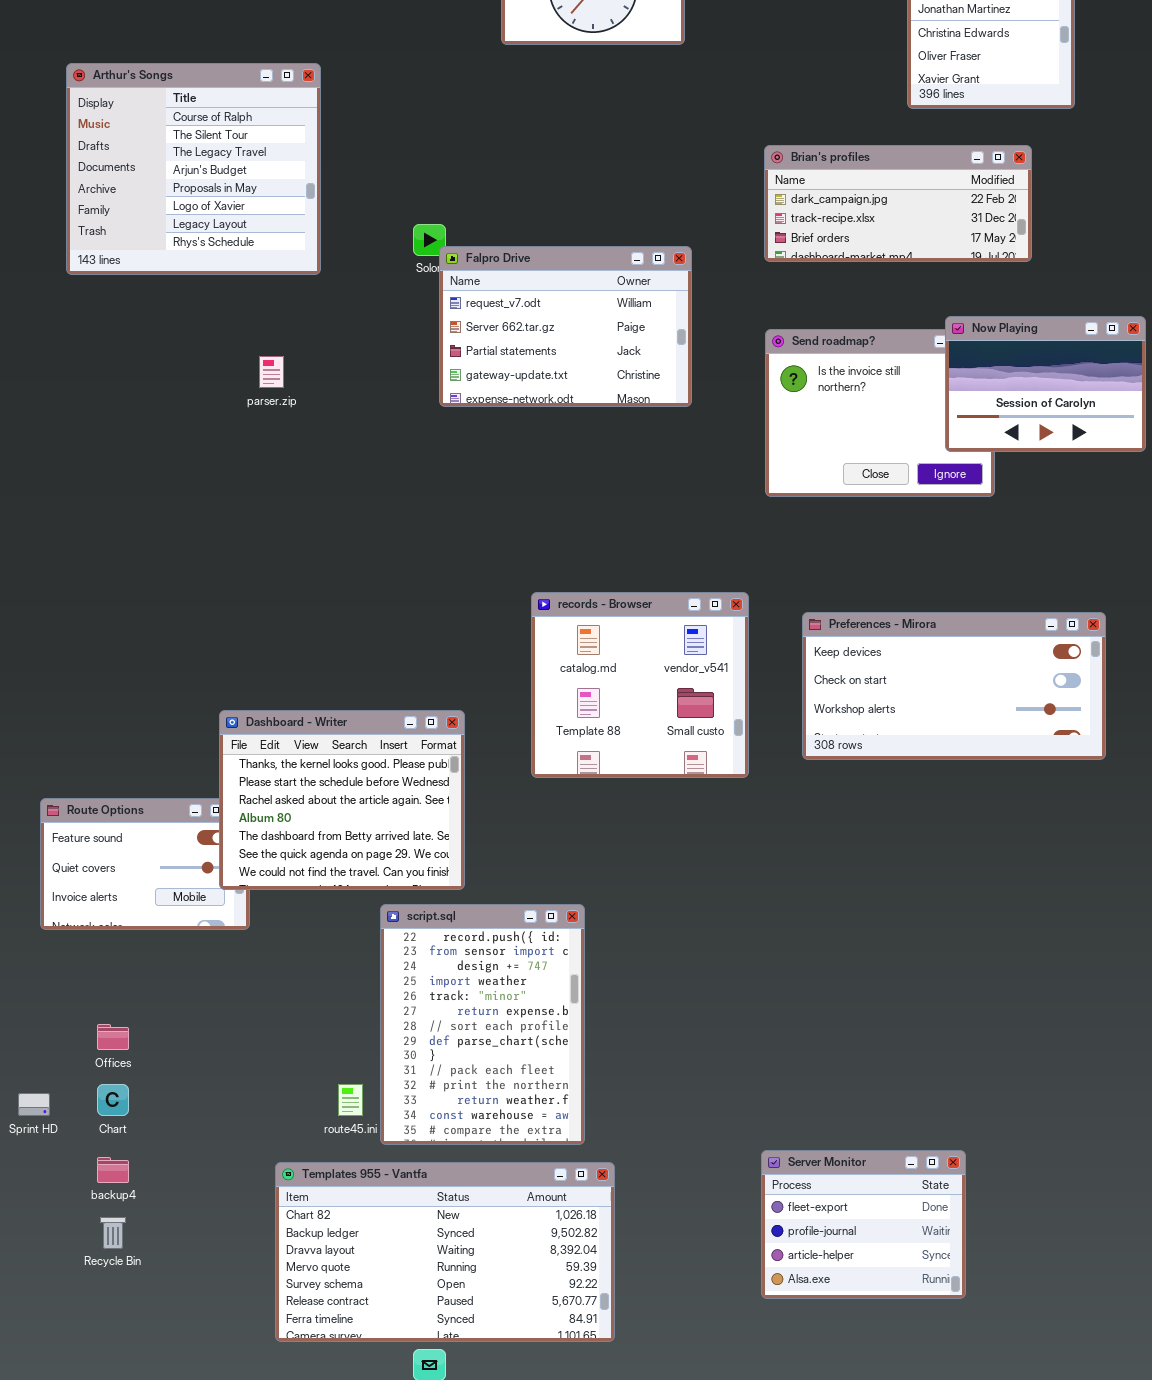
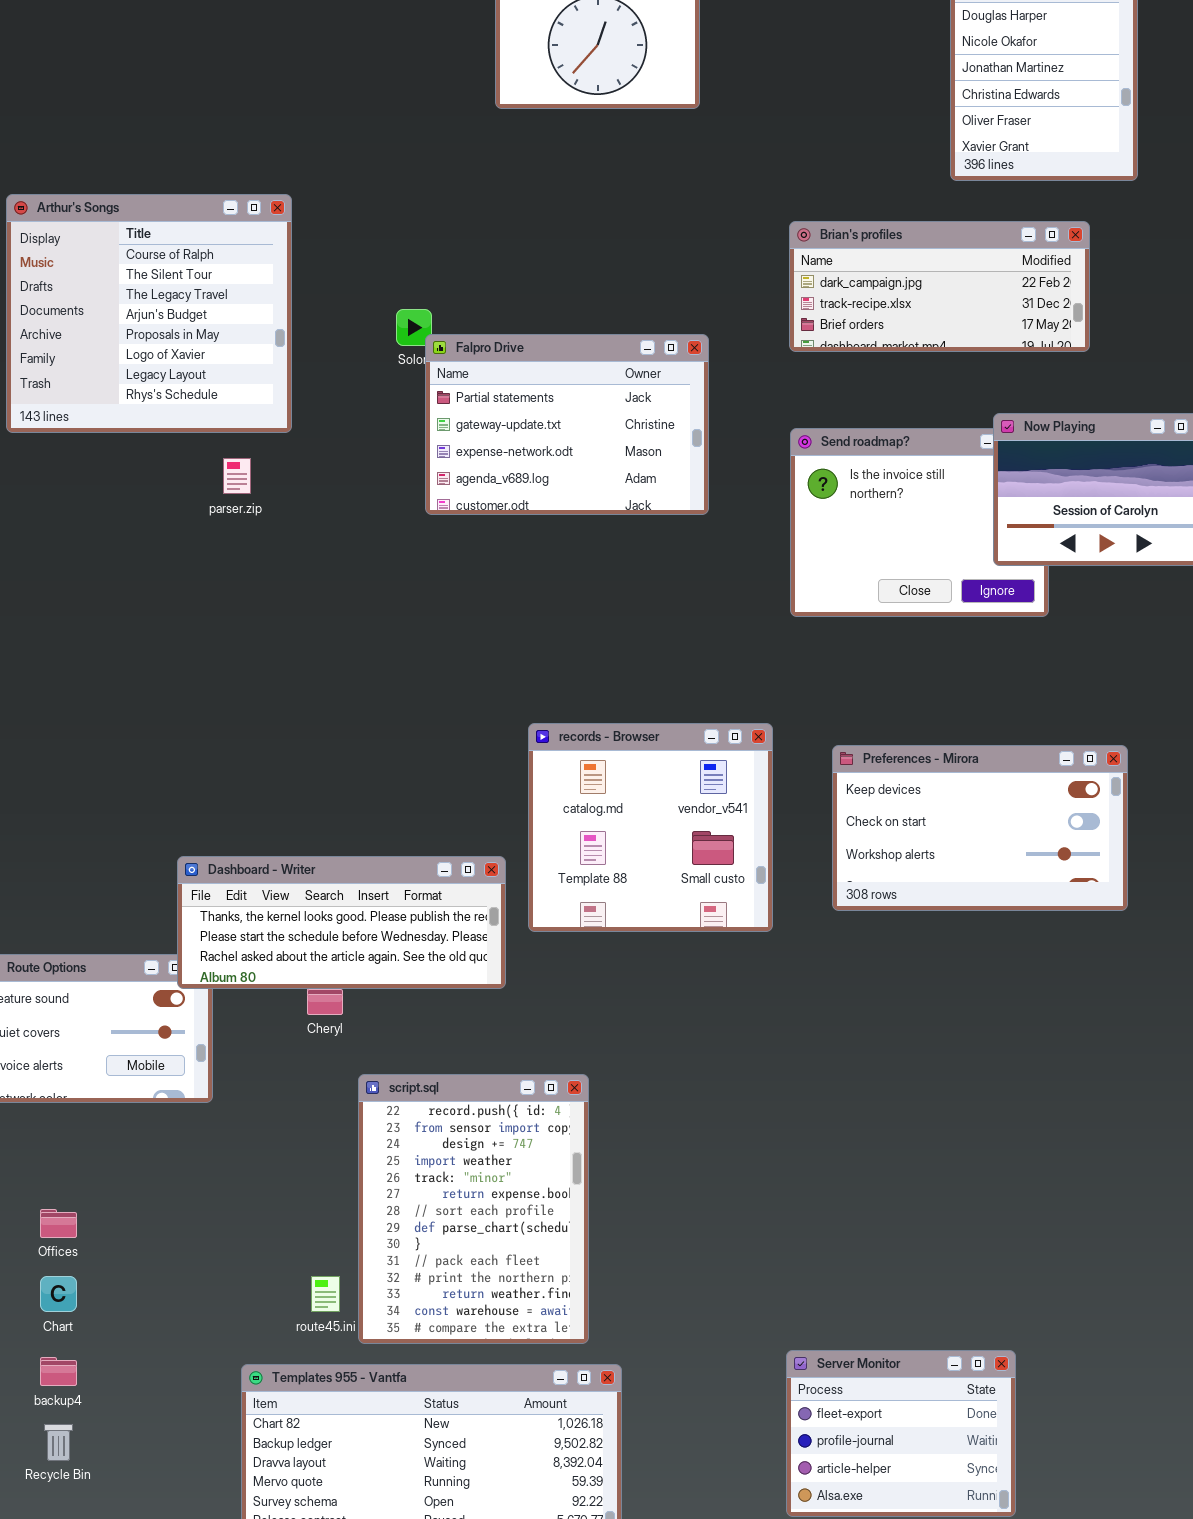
Arthur's Songs: [66,63,321,275] -> [6,194,292,433], moved
Falpro Drive: [439,246,692,407] -> [425,334,709,515], scrolled down 2 rows
Preferences - Mirora: [802,612,1106,760] -> [832,745,1128,911], resized
Dashboard - Writer: [219,710,465,890] -> [177,856,506,989], resized

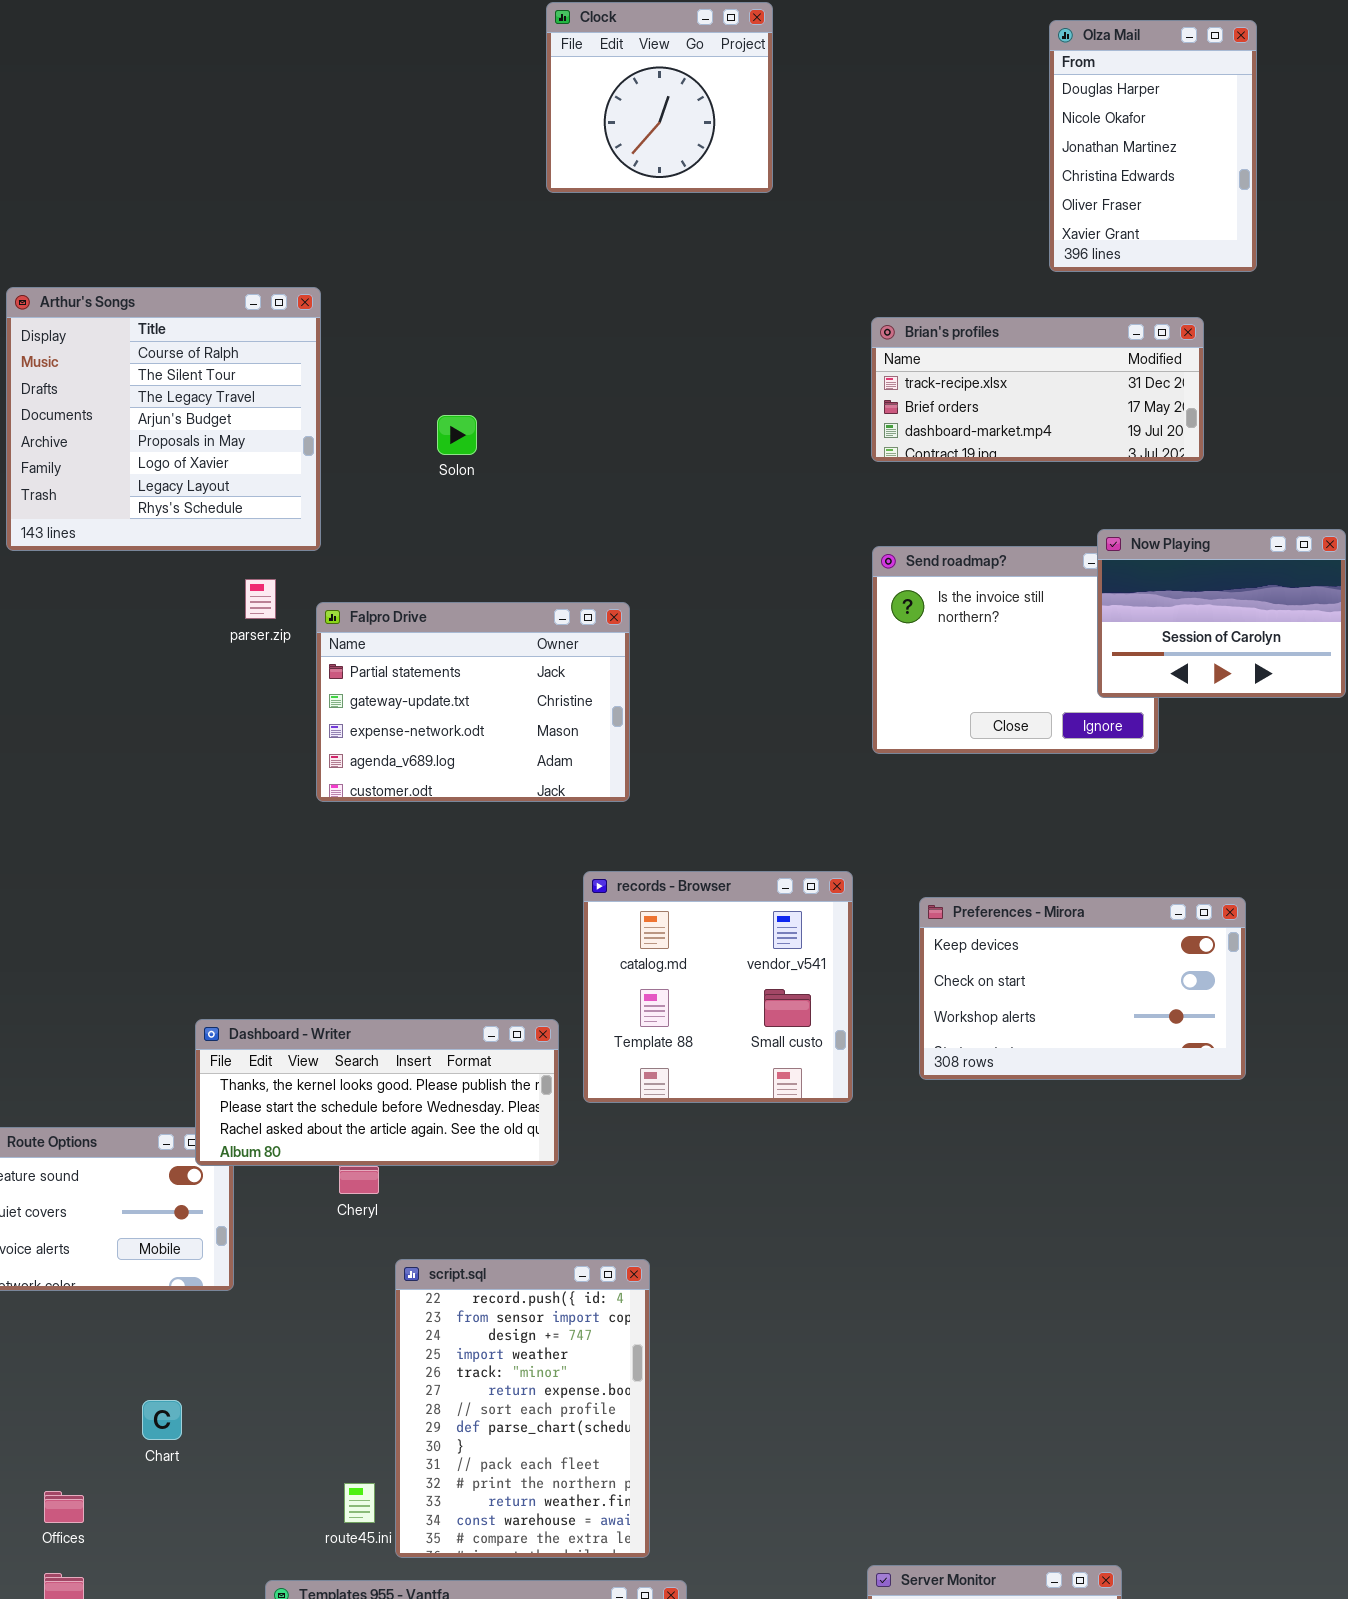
Brian's profiles: [789,221,1090,352] -> [871,317,1204,462], scrolled down 1 row
Falpro Drive: [425,334,709,515] -> [316,602,630,802], moved
Offices: [40,1209,77,1238] -> [44,1491,84,1523], moved
Chart: [40,1276,77,1312] -> [142,1400,182,1440], moved

